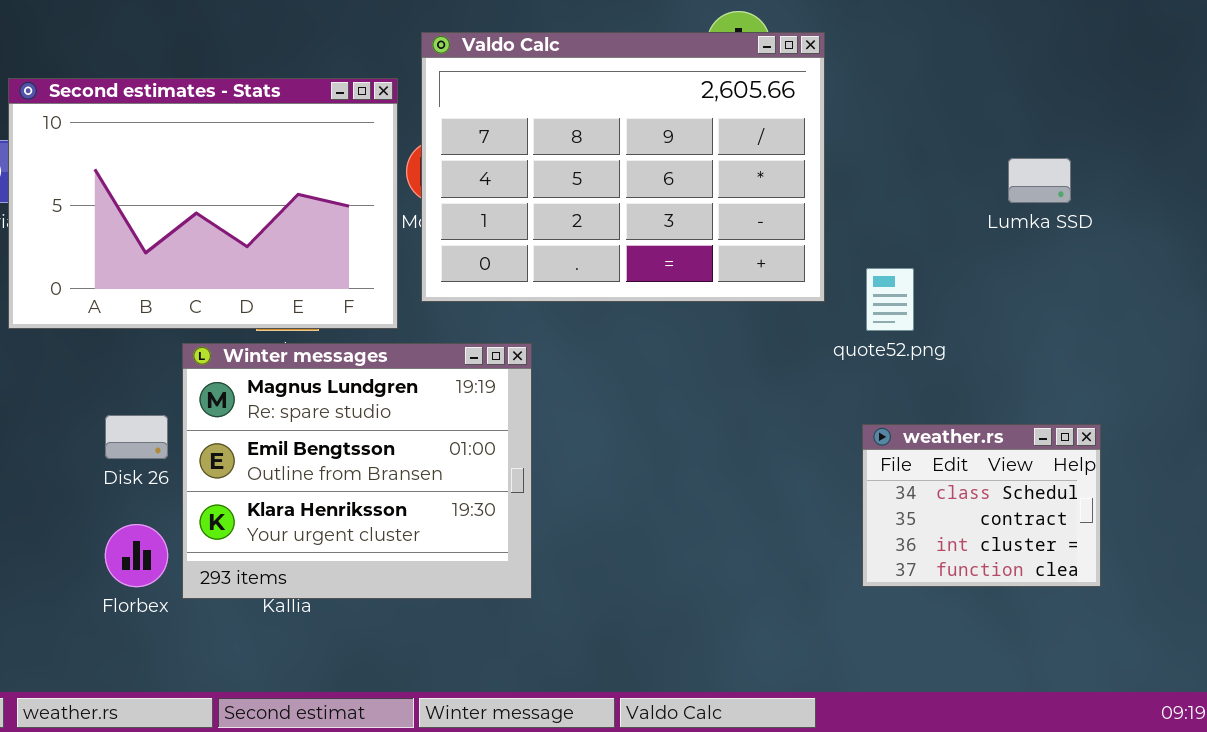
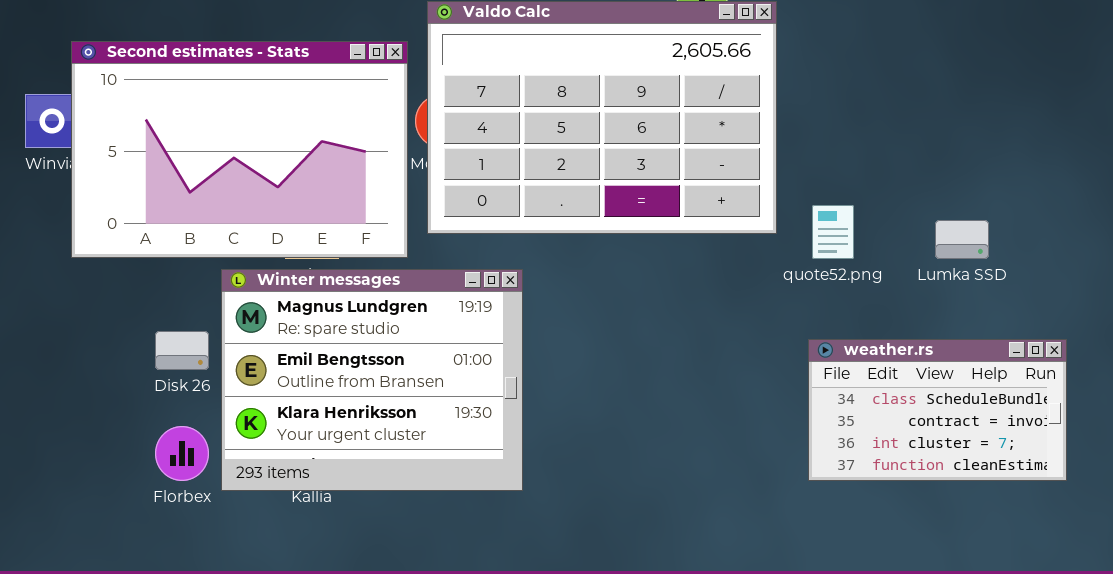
Lumka SSD: [1008,158,1071,203] -> [935,220,989,259], moved
weather.rs: [862,424,1101,587] -> [808,339,1067,481], resized

